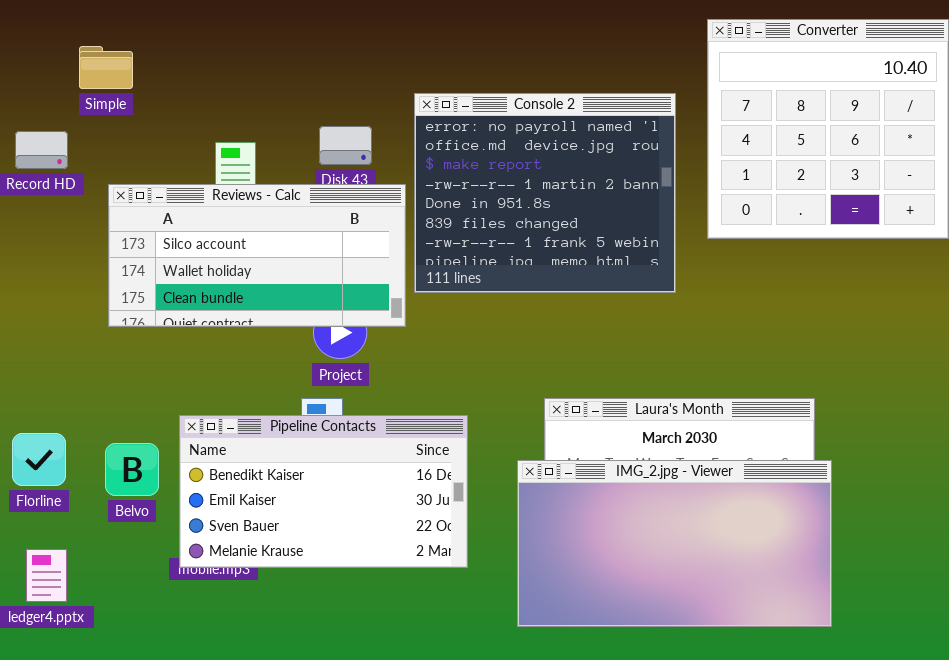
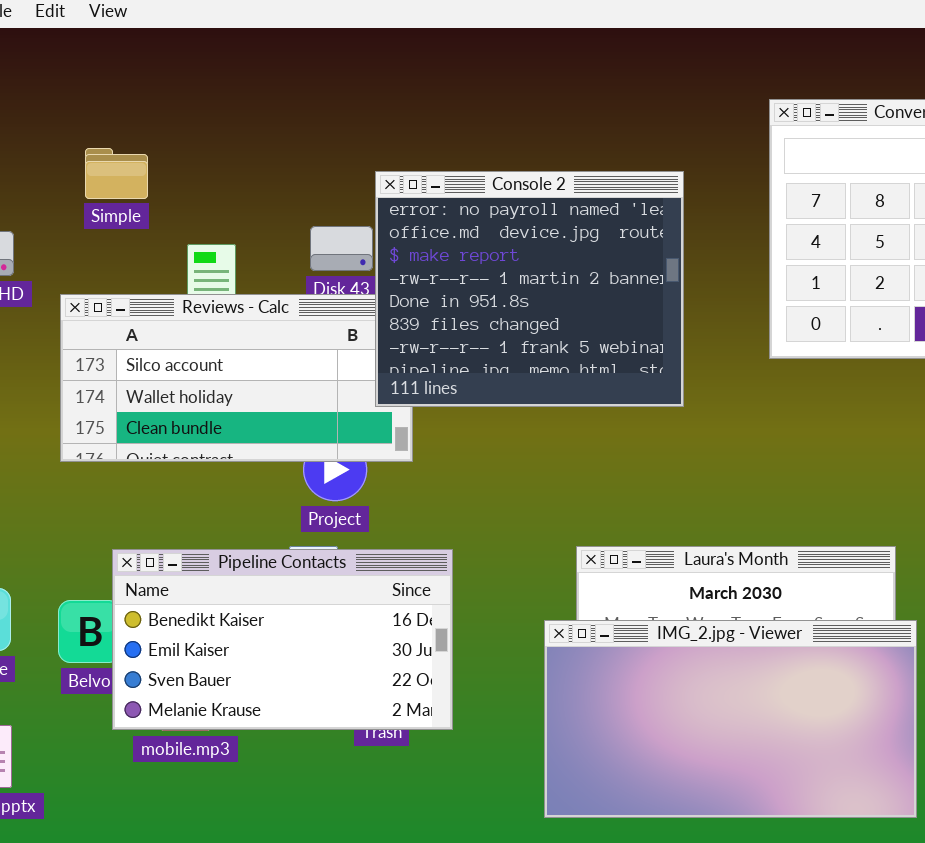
Simple: [79,46,133,89] -> [85,148,148,199], moved
Console 2: [414,93,676,293] -> [375,171,684,407], moved
Pipeline Contacts: [179,415,468,568] -> [112,549,453,730], moved

